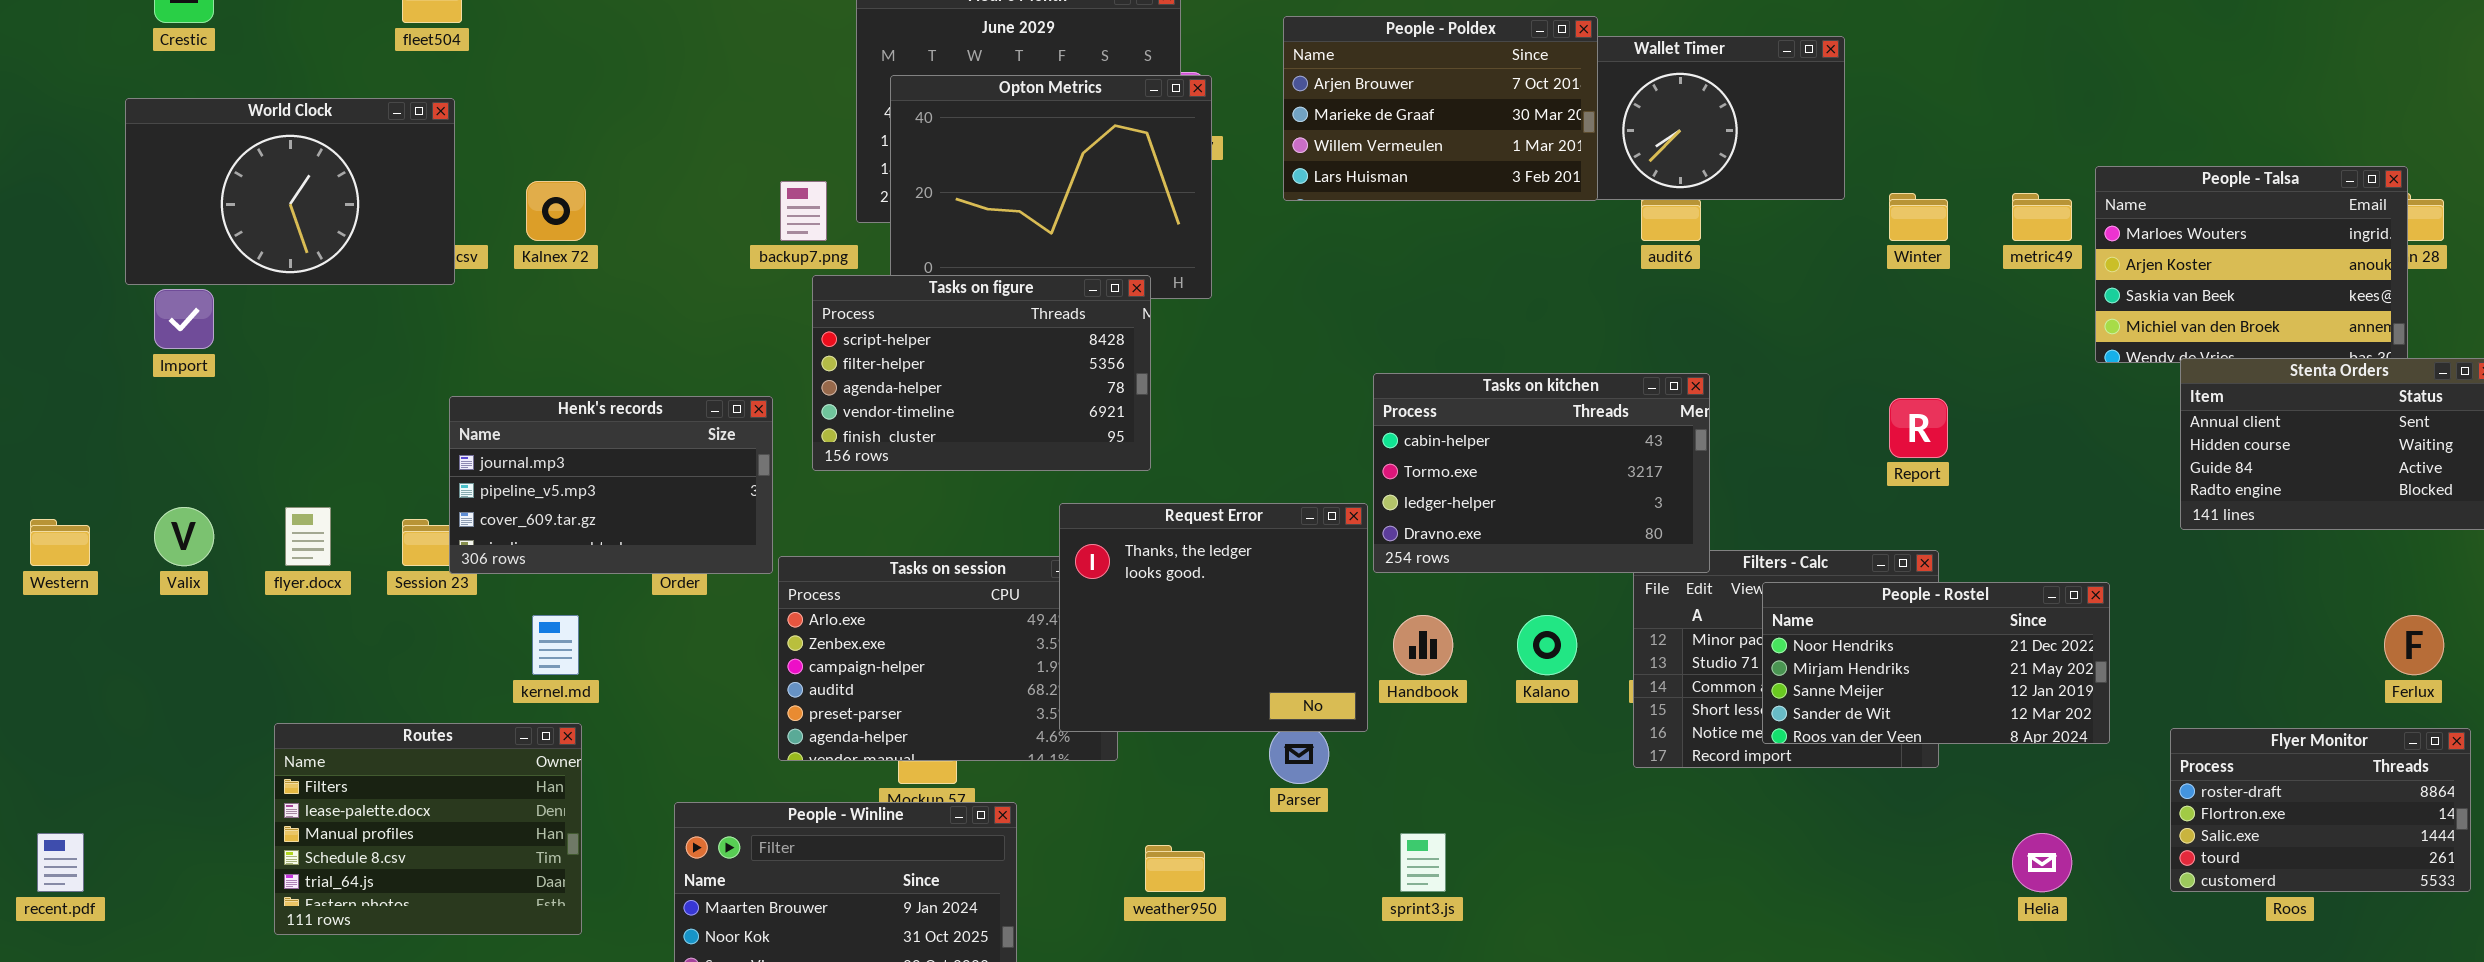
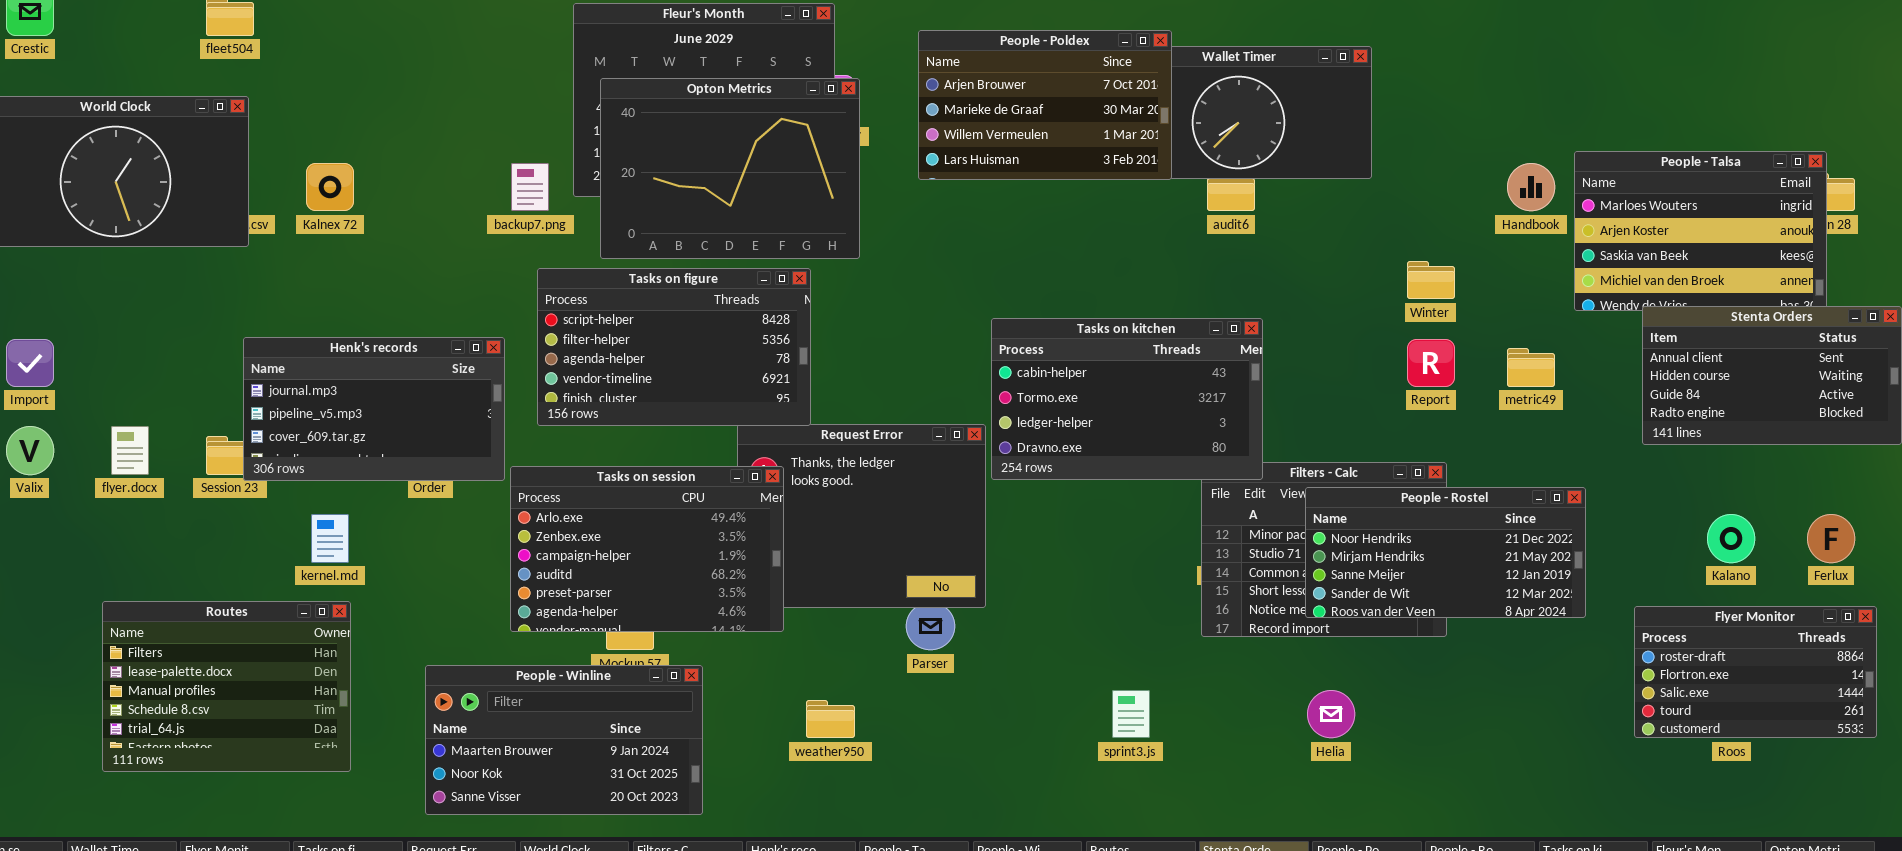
Winter: [1889,193,1948,241] -> [1407,261,1455,299], moved
metric49: [2012,193,2072,241] -> [1507,348,1555,387], moved
Tasks on figure: [812,275,1151,471] -> [537,268,811,426], moved
Import: [154,289,214,349] -> [6,339,54,387], moved
Tasks on session: [778,556,1118,761] -> [510,466,784,632], raised
Handbook: [1393,615,1453,675] -> [1507,163,1555,211], moved
Kalano: [1517,615,1577,675] -> [1707,514,1755,563], moved
sprint3.js: [1400,833,1446,892] -> [1112,690,1150,738], moved
Helia: [2012,833,2072,892] -> [1307,690,1355,738], moved

